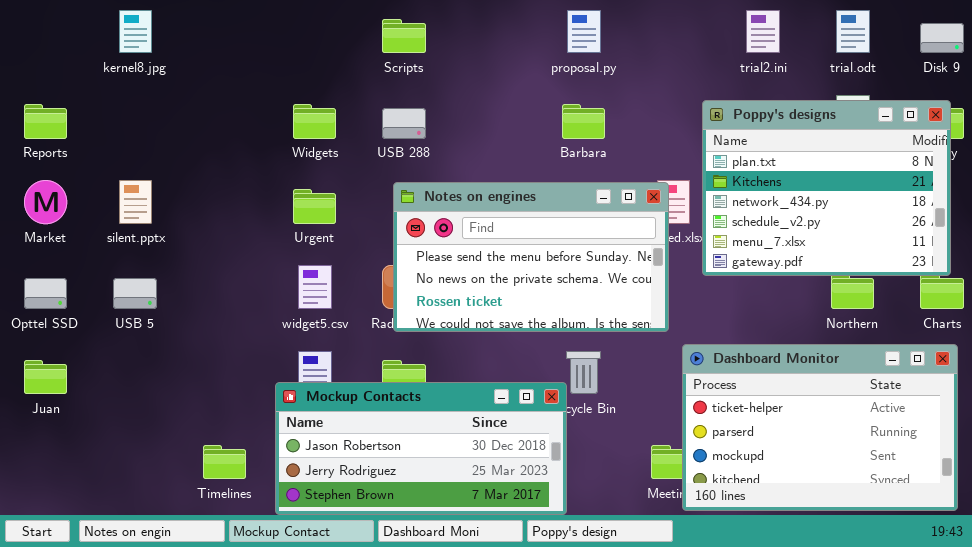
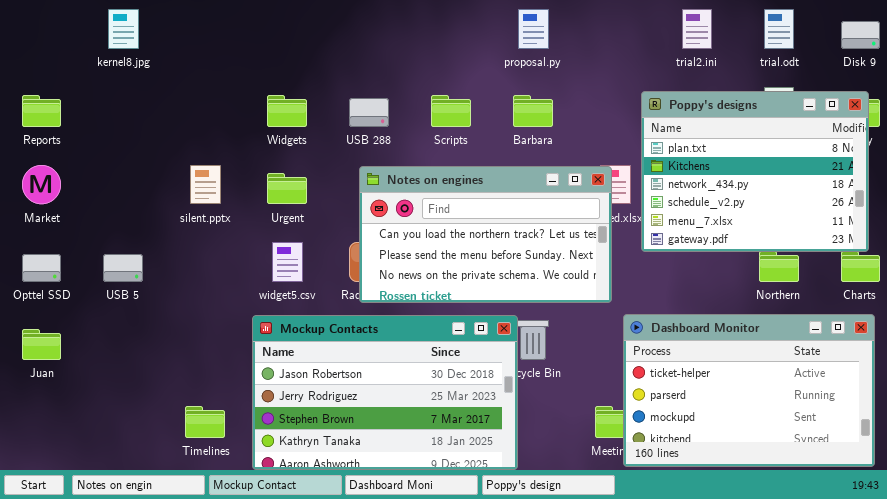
Scripts: [382,19,426,53] -> [431,95,471,127], moved
silent.pptx: [119,180,152,224] -> [190,165,221,204], moved
Notes on engines: [393,182,669,332] -> [359,166,612,303], scrolled up 1 row
Mockup Contacts: [275,382,567,515] -> [252,315,518,470], resized

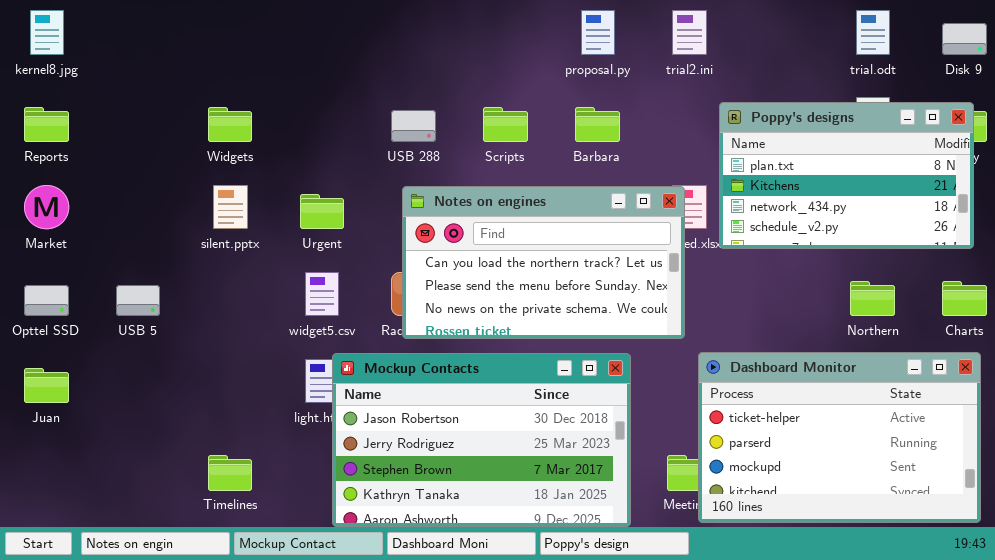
kernel8.jpg: [108,9,139,49] -> [30,10,64,55], moved
trial2.ini: [682,9,712,49] -> [672,10,707,55], moved
Poppy's designs: [641,91,869,252] -> [719,102,974,249], resized
Widgets: [267,95,307,127] -> [208,107,252,142], moved
Mockup Contacts: [252,315,518,470] -> [332,353,631,527], moved

